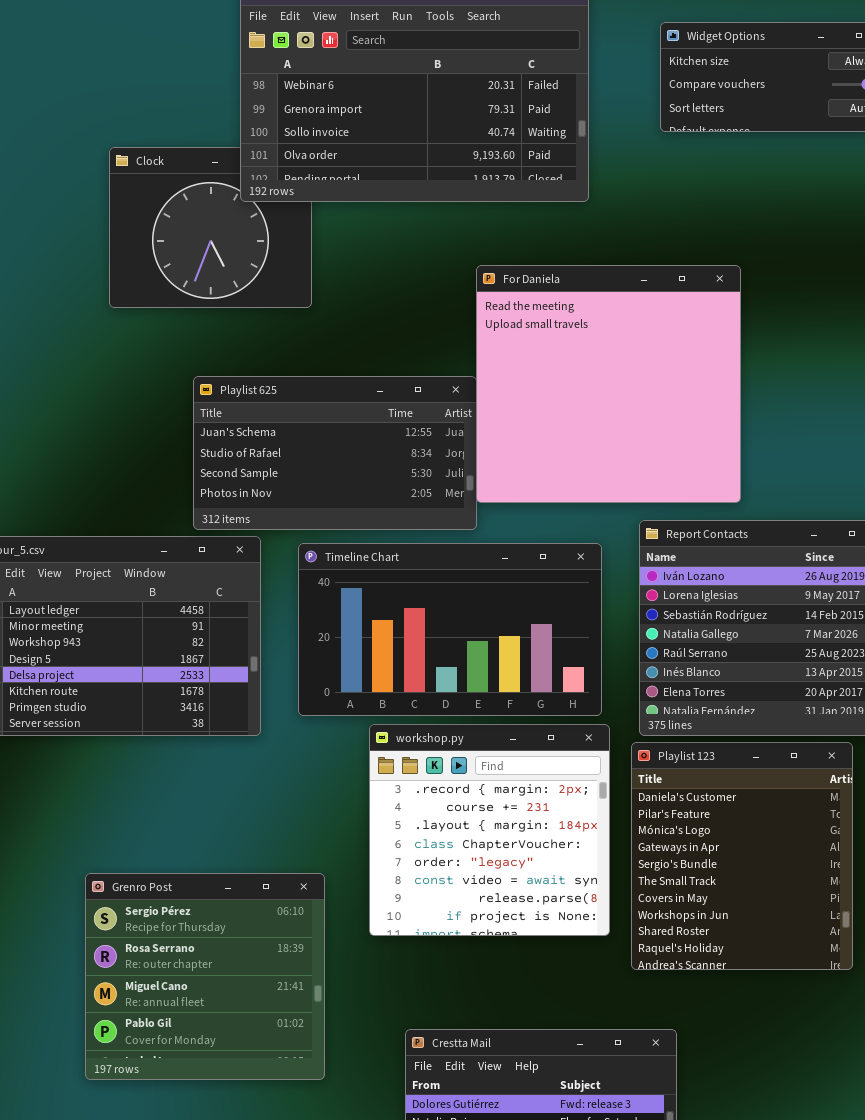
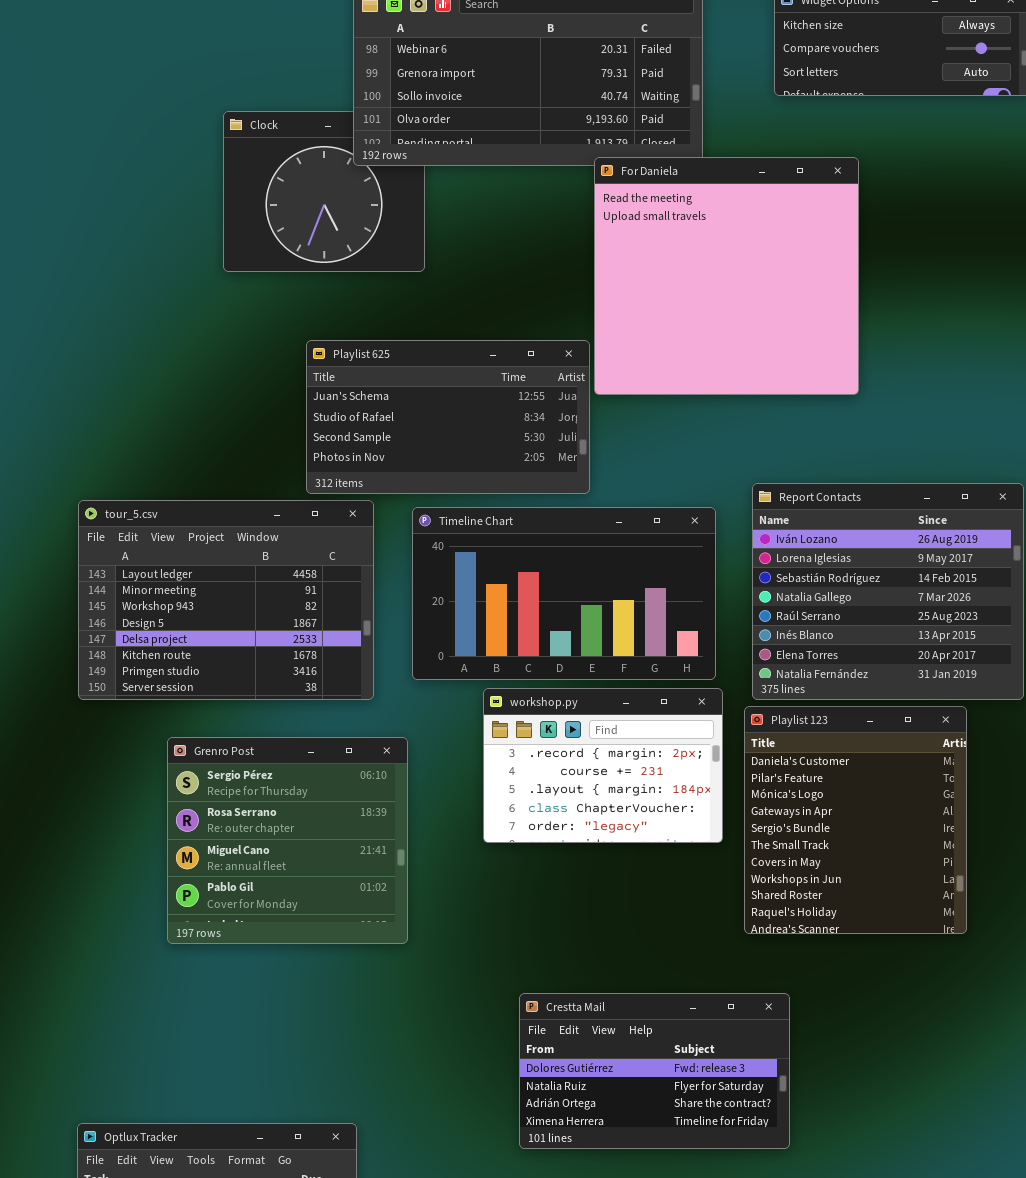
For Daniela: [476,265,741,503] -> [594,157,859,395], moved
workshop.py: [369,724,610,936] -> [483,688,723,843], resized
Grenro Post: [85,873,325,1080] -> [167,737,408,944], moved

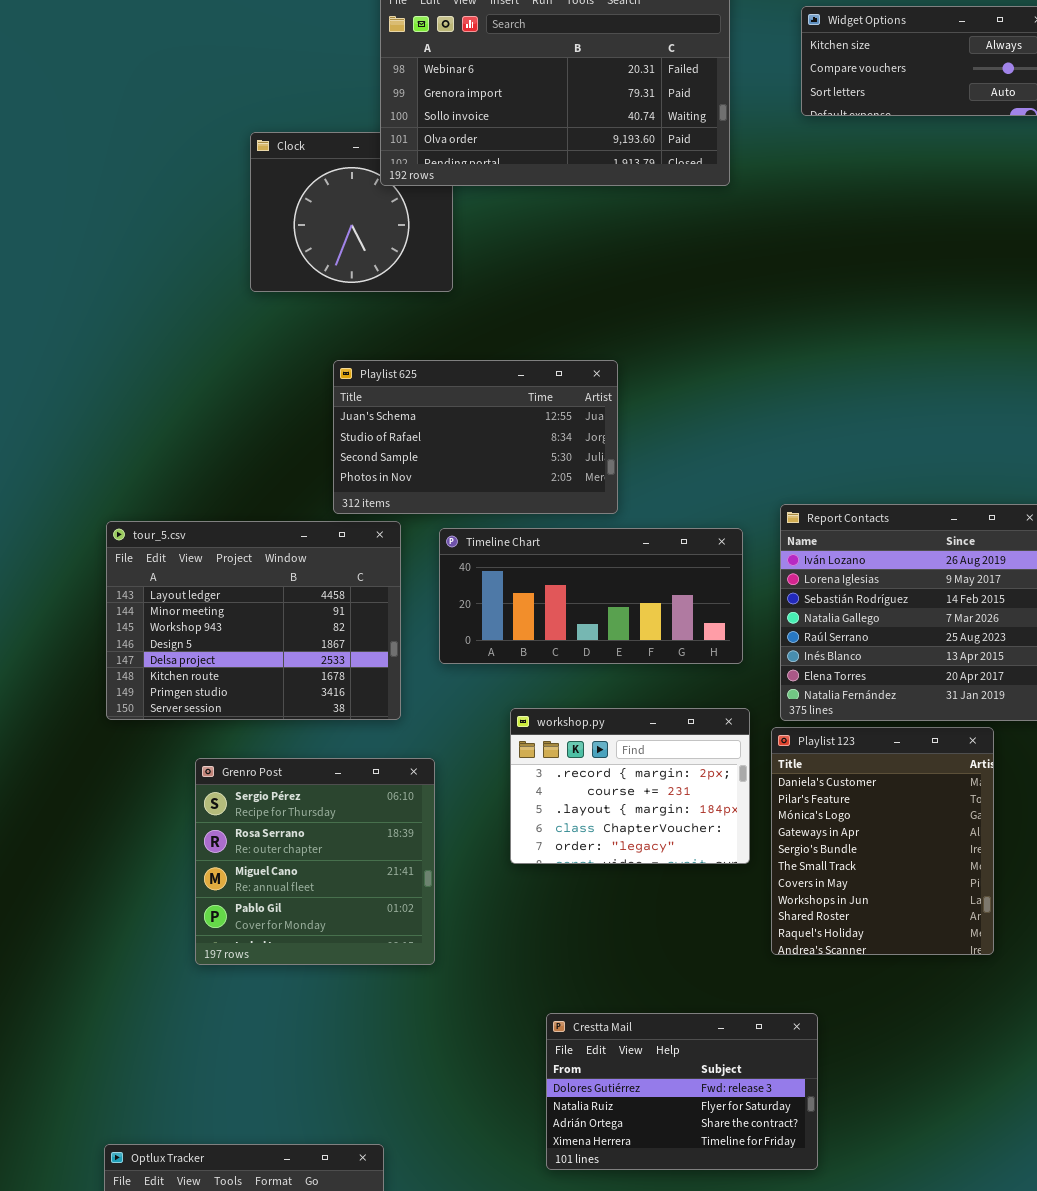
For Daniela: [594,157,859,395] -> none, closed
Timeline Chart: [412,507,716,680] -> [439,528,743,664], resized

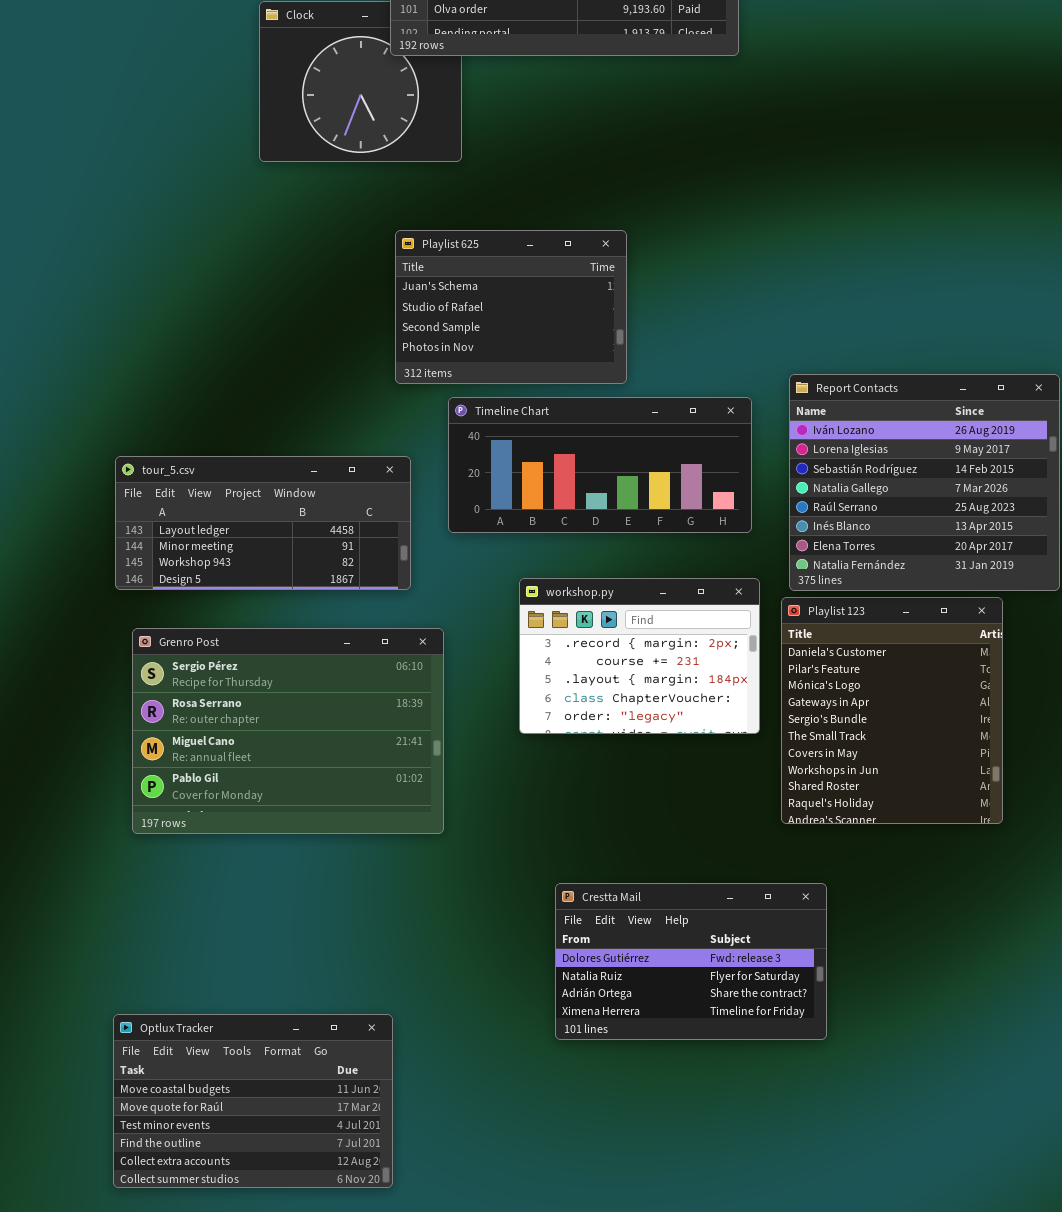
Playlist 625: [333,360,618,514] -> [395,230,627,384], resized
tour_5.csv: [106,521,401,720] -> [115,456,411,590], resized
Grenro Post: [195,758,435,965] -> [132,628,444,834], resized

